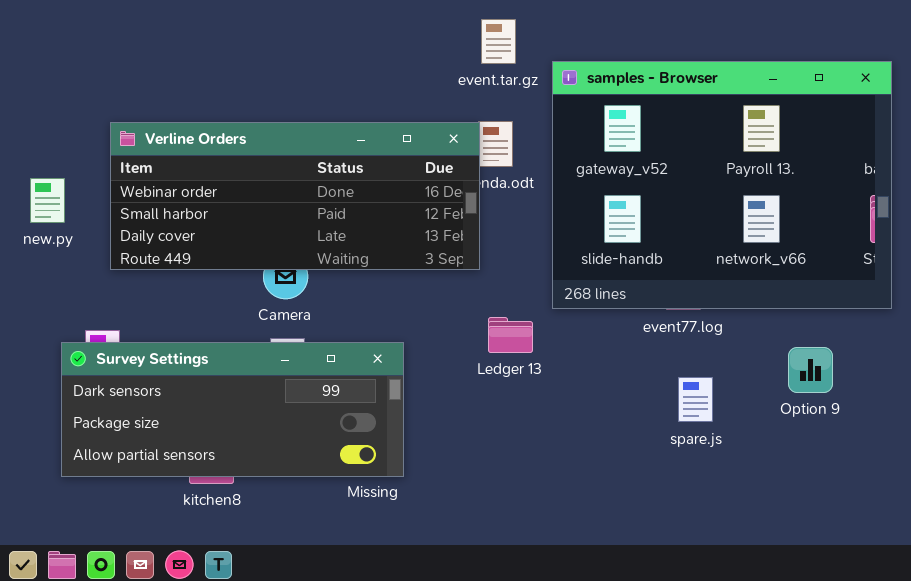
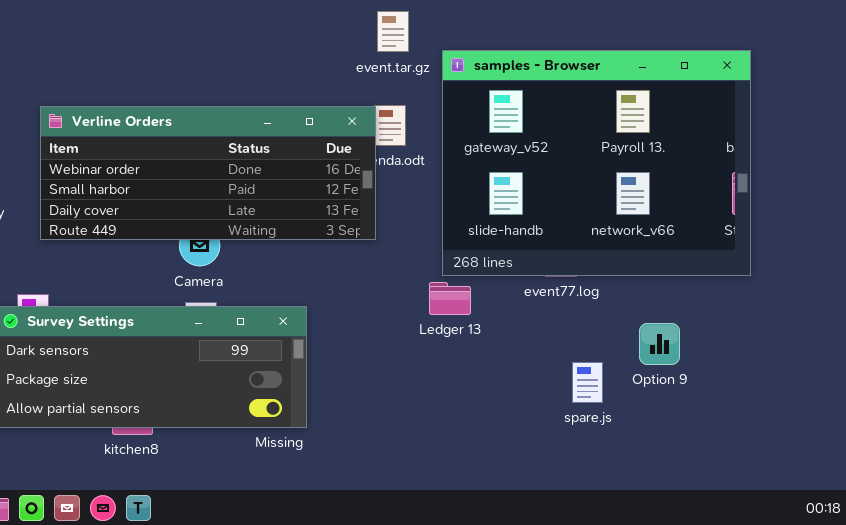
Ledger 13: [488,317,533,353] -> [429,282,471,315], moved
Option 9: [788,347,833,393] -> [639,323,680,365], moved
spare.js: [678,377,713,422] -> [572,362,603,403], moved

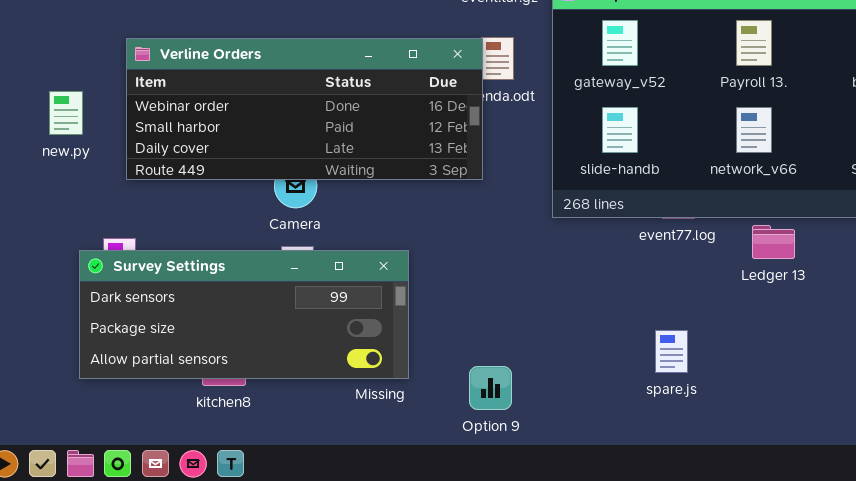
Ledger 13: [429,282,471,315] -> [752,225,795,259], moved
Option 9: [639,323,680,365] -> [469,366,512,410], moved
spare.js: [572,362,603,403] -> [655,330,688,373], moved

